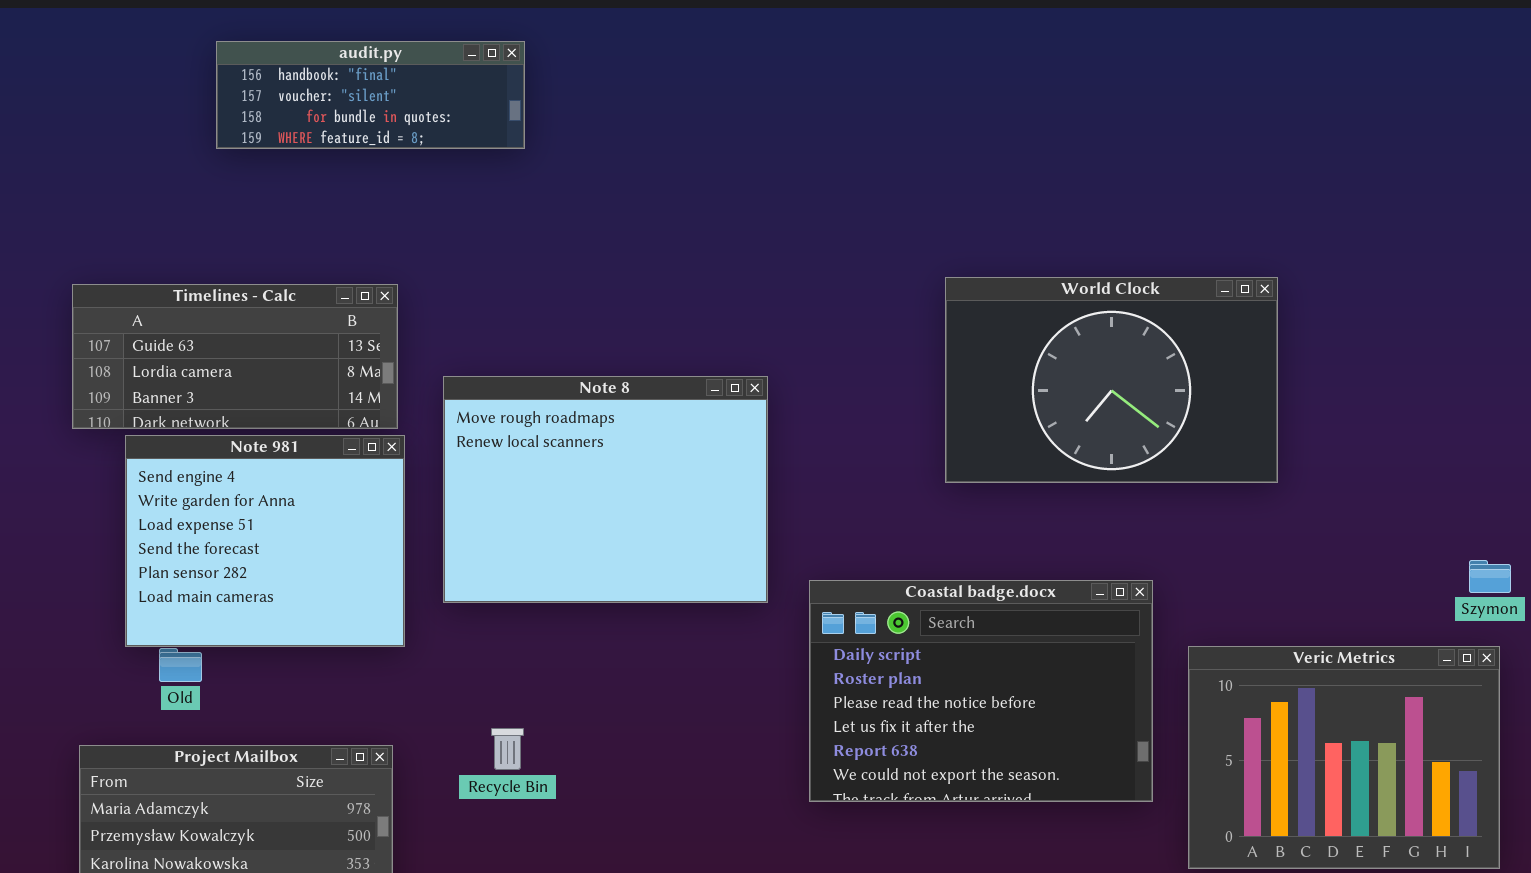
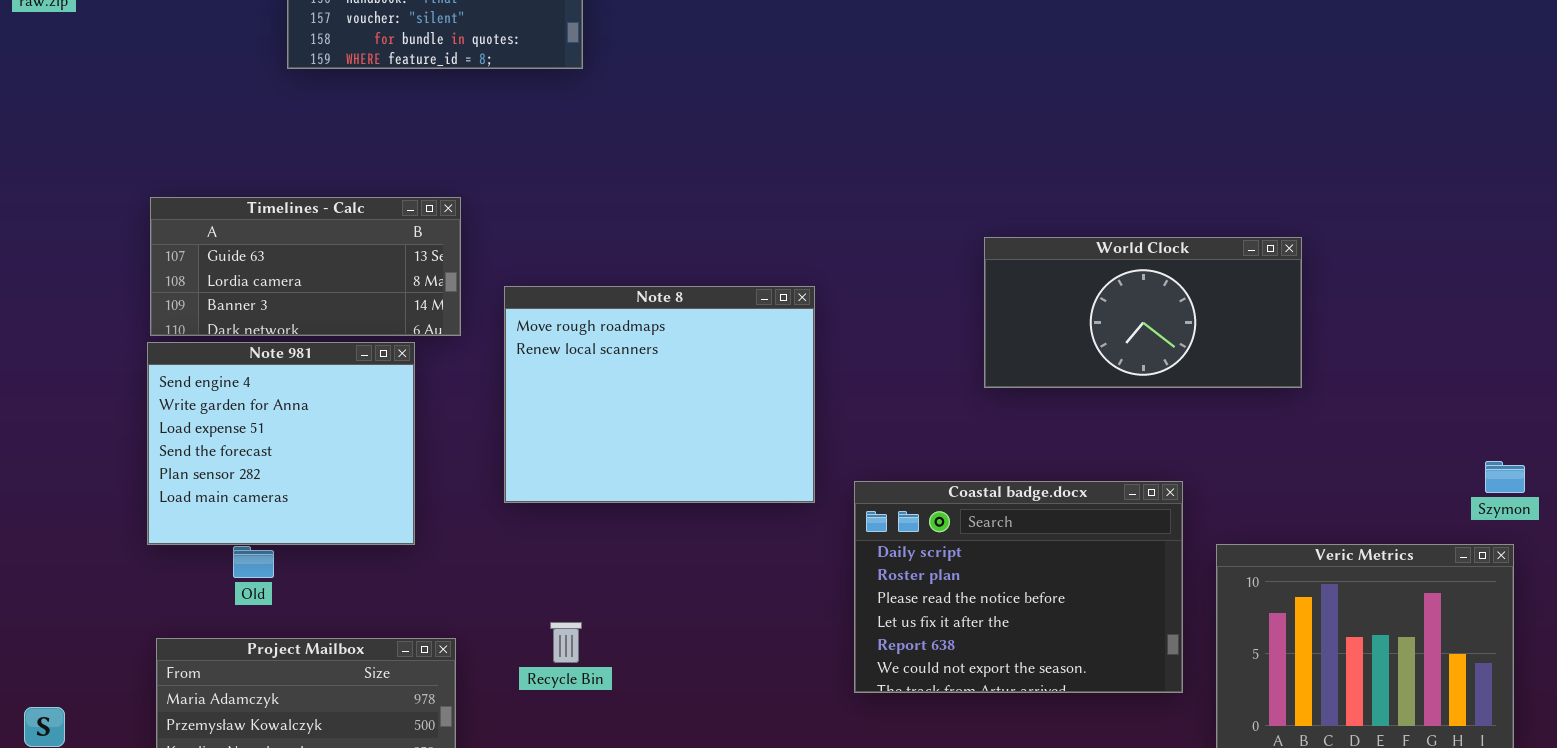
World Clock: [945,277,1278,483] -> [984,237,1302,388], resized
Note 981: [125,435,405,647] -> [147,342,415,545], moved

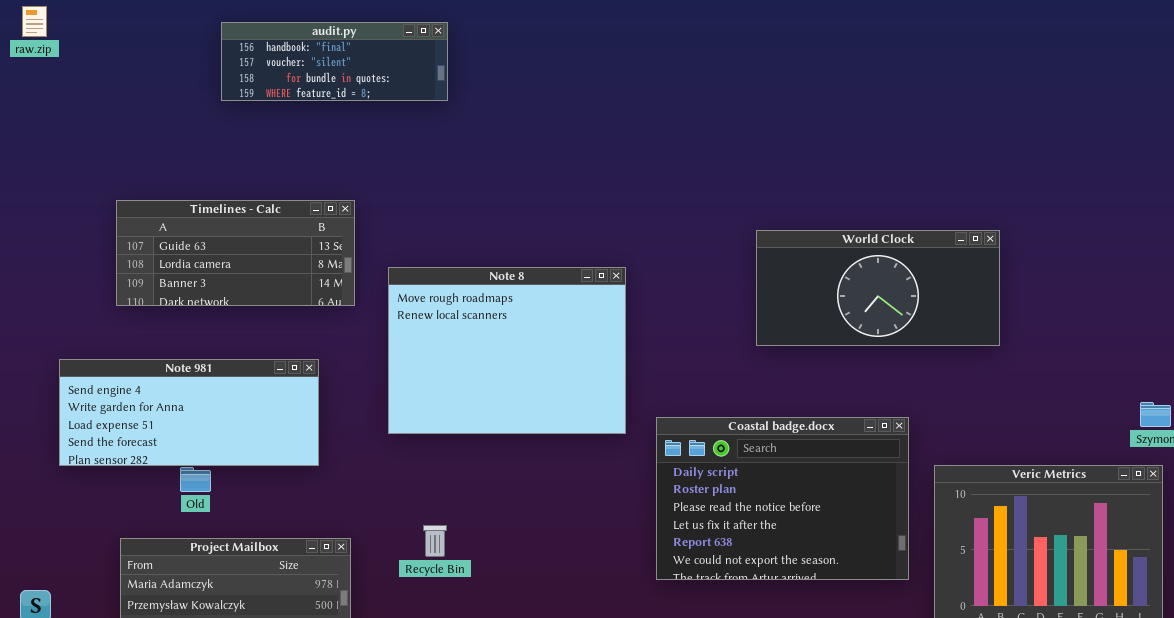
Note 981: [147,342,415,545] -> [59,359,319,466], resized

